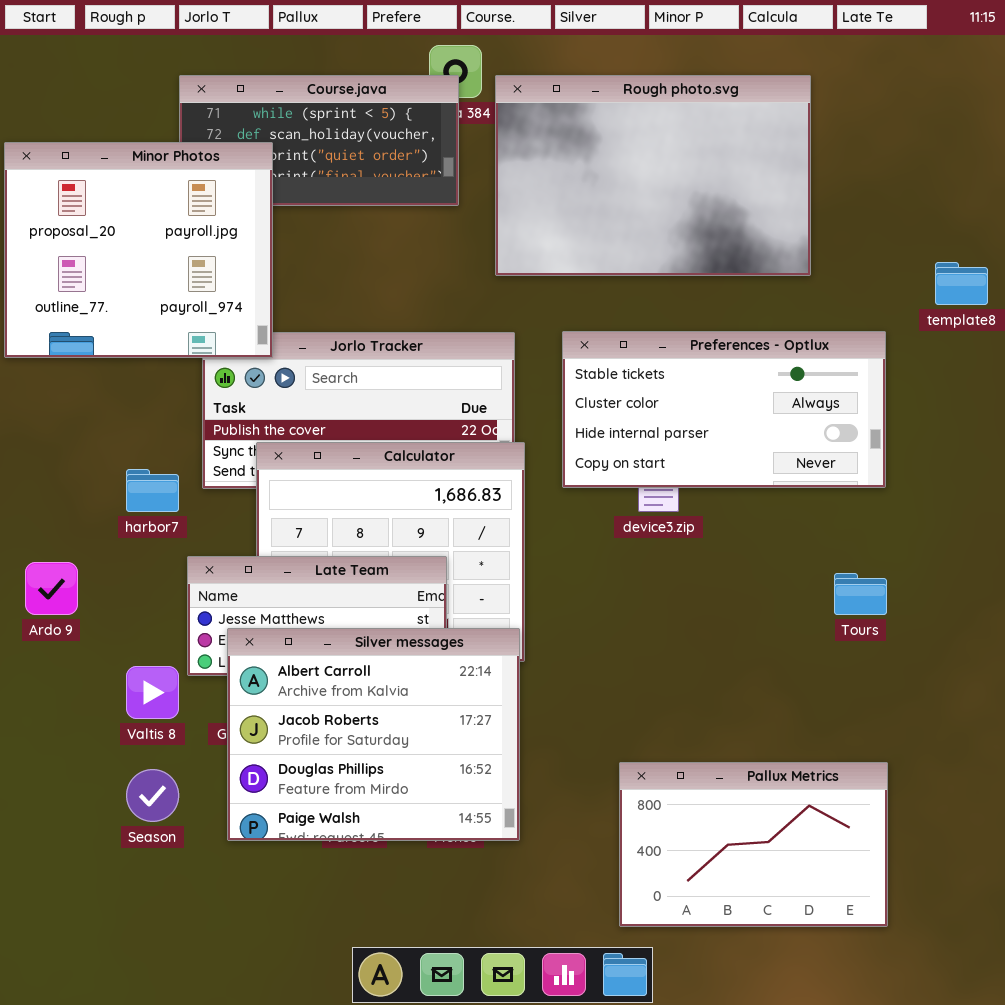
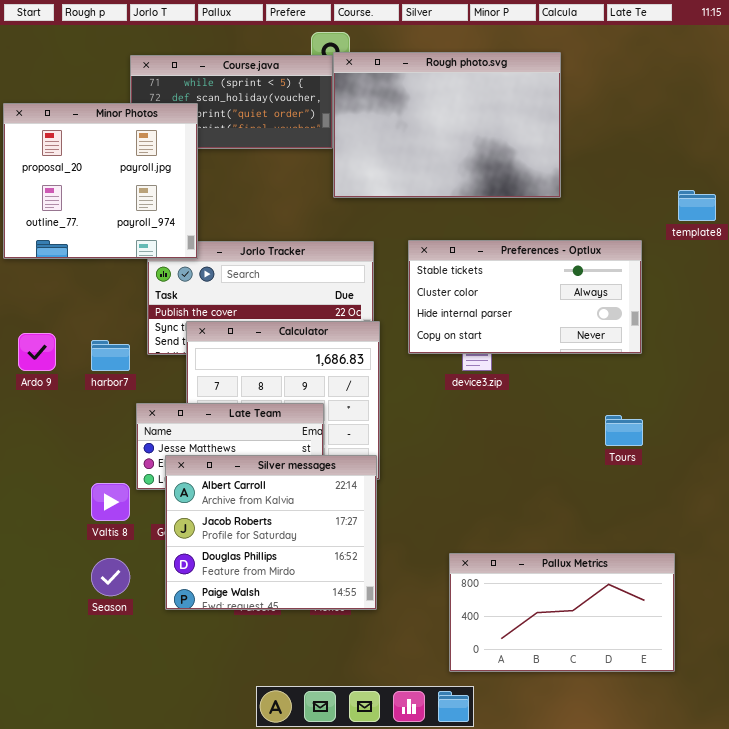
Rough photo.svg: [495,75,811,276] -> [333,52,561,198], moved
Ardo 9: [25,562,78,615] -> [18,333,56,371], moved
Pallux Metrics: [619,762,888,927] -> [449,553,675,672], resized

